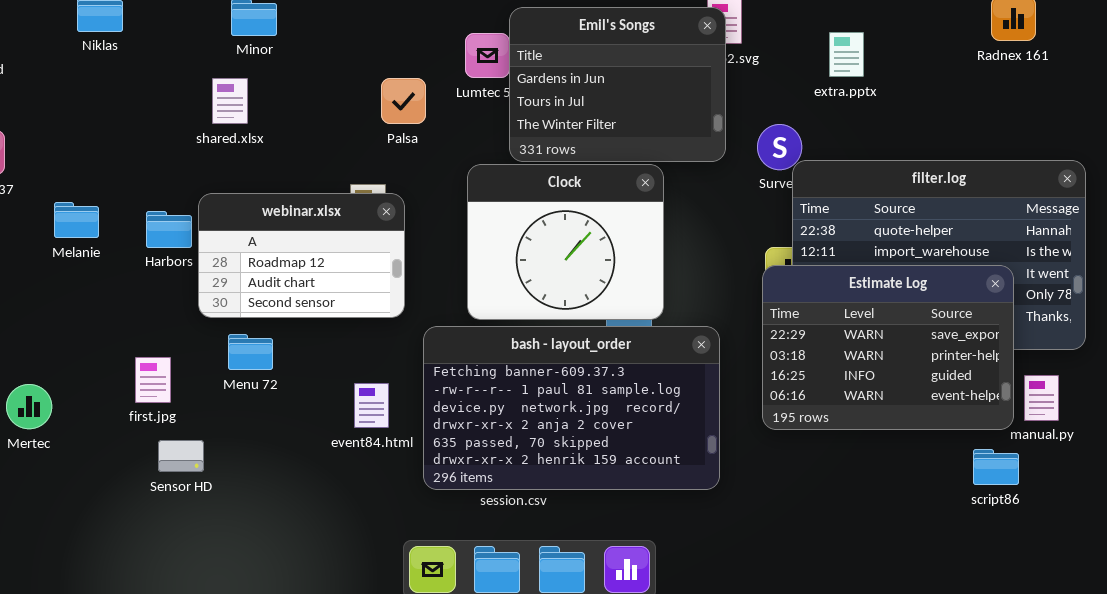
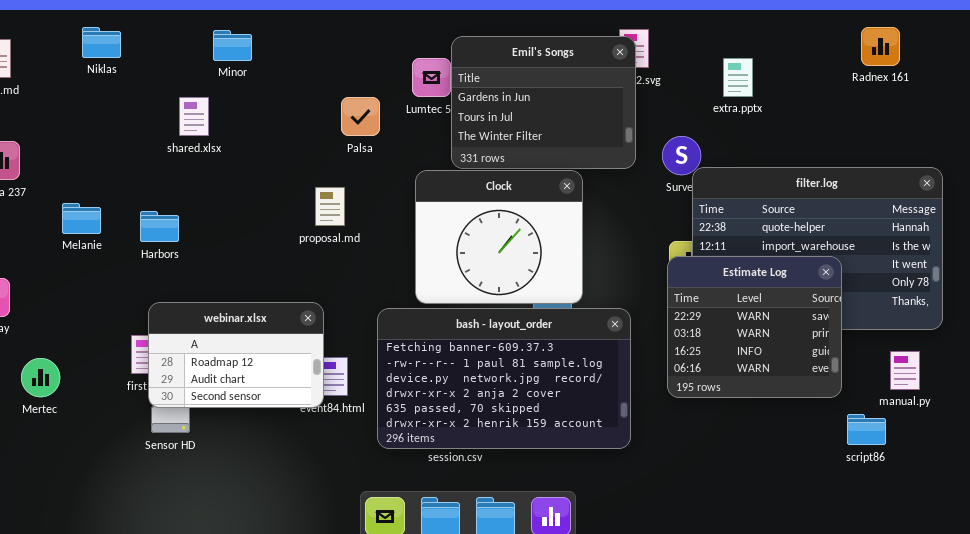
shared.xlsx: [212,78,248,124] -> [179,97,209,136], moved
webinar.xlsx: [198,193,405,318] -> [148,302,324,408], moved
Estimate Log: [762,265,1014,430] -> [667,256,842,398], resized

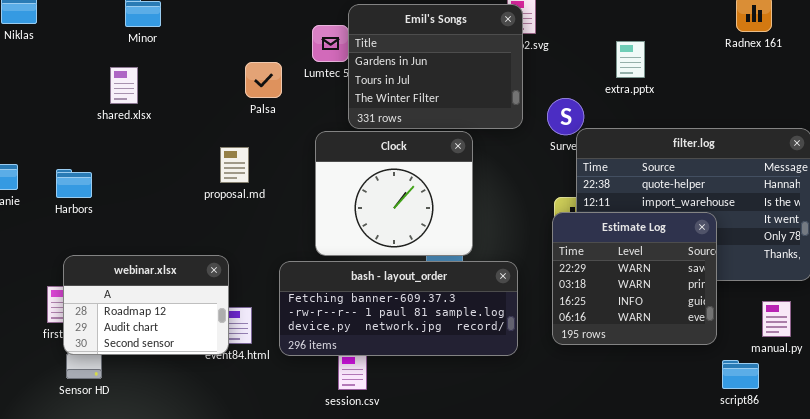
extra.pptx: [723,58,753,97] -> [616,41,645,78], moved
shared.xlsx: [179,97,209,136] -> [110,67,138,104], moved
bash - layout_order: [377,308,631,449] -> [279,261,518,356], resized

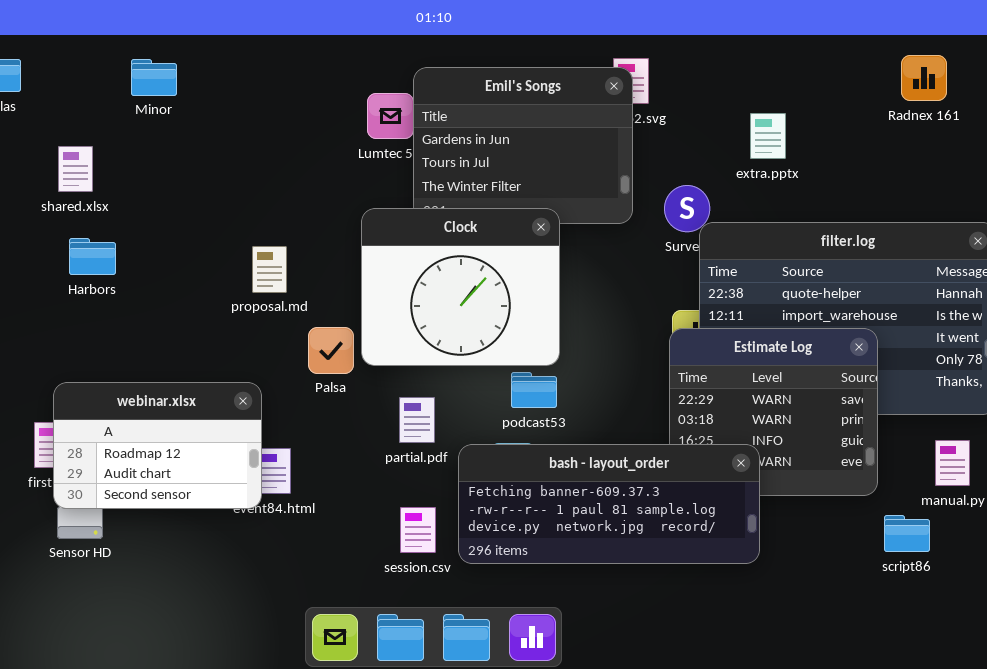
Palsa: [245,62,282,98] -> [308,327,354,374], moved
shared.xlsx: [110,67,138,104] -> [58,146,93,192], moved
Clock: [315,131,473,256] -> [361,208,560,366], moved
Harbors: [56,169,92,198] -> [69,238,116,275], moved
bash - layout_order: [279,261,518,356] -> [458,444,760,564], moved

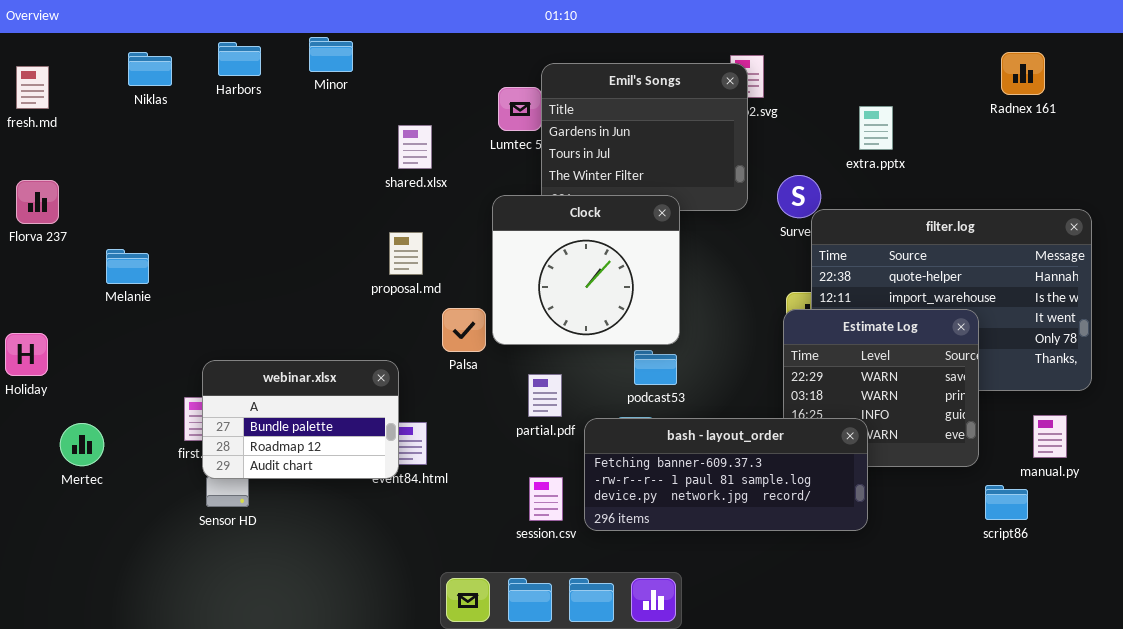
Minor: [131,59,177,96] -> [309,37,353,72], moved
shared.xlsx: [58,146,93,192] -> [398,125,432,169], moved
Harbors: [69,238,116,275] -> [218,42,261,76], moved
webinar.xlsx: [53,382,262,509] -> [202,360,399,479], scrolled up 1 row

